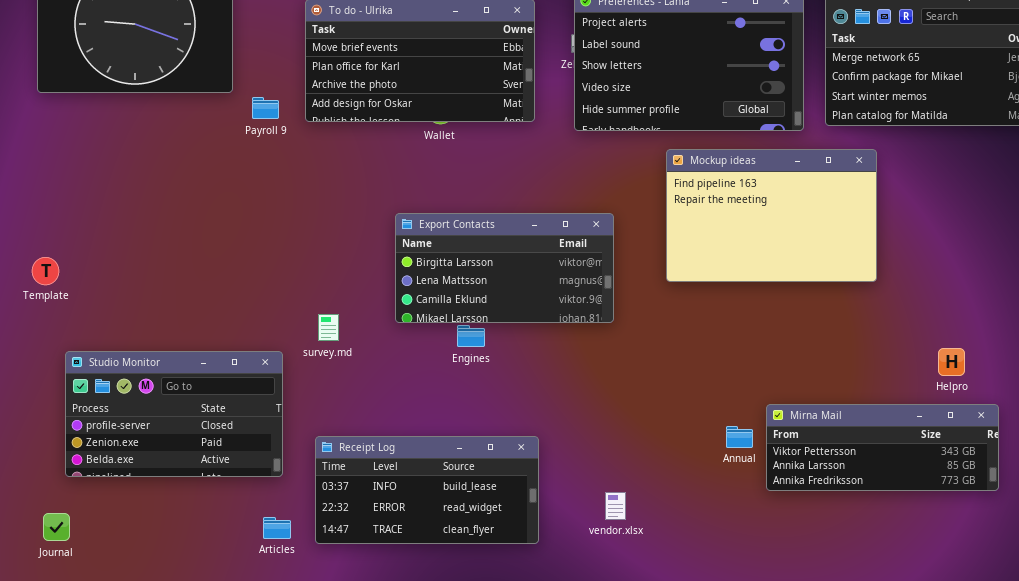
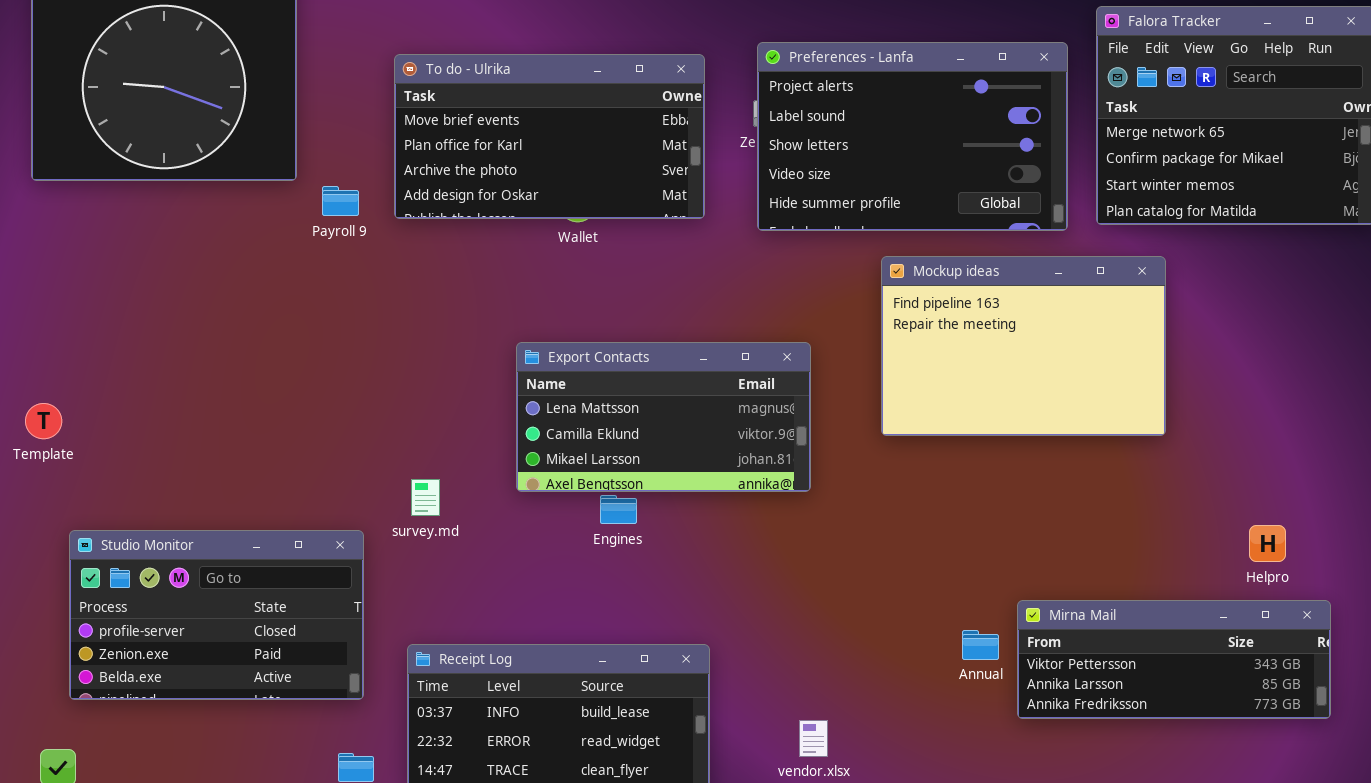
Export Contacts: [395,213,614,323] -> [516,342,811,492], scrolled down 1 row

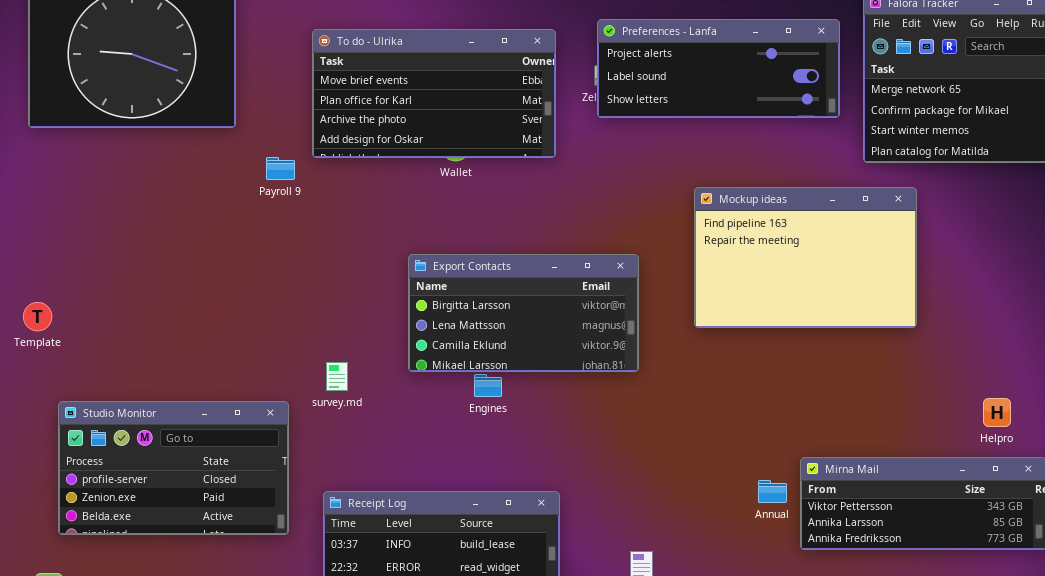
Preferences - Lanfa: [757,42,1068,231] -> [597,19,840,118], resized
Payroll 9: [322,186,359,216] -> [266,157,295,180], moved
Export Contacts: [516,342,811,492] -> [408,254,639,372], scrolled up 1 row

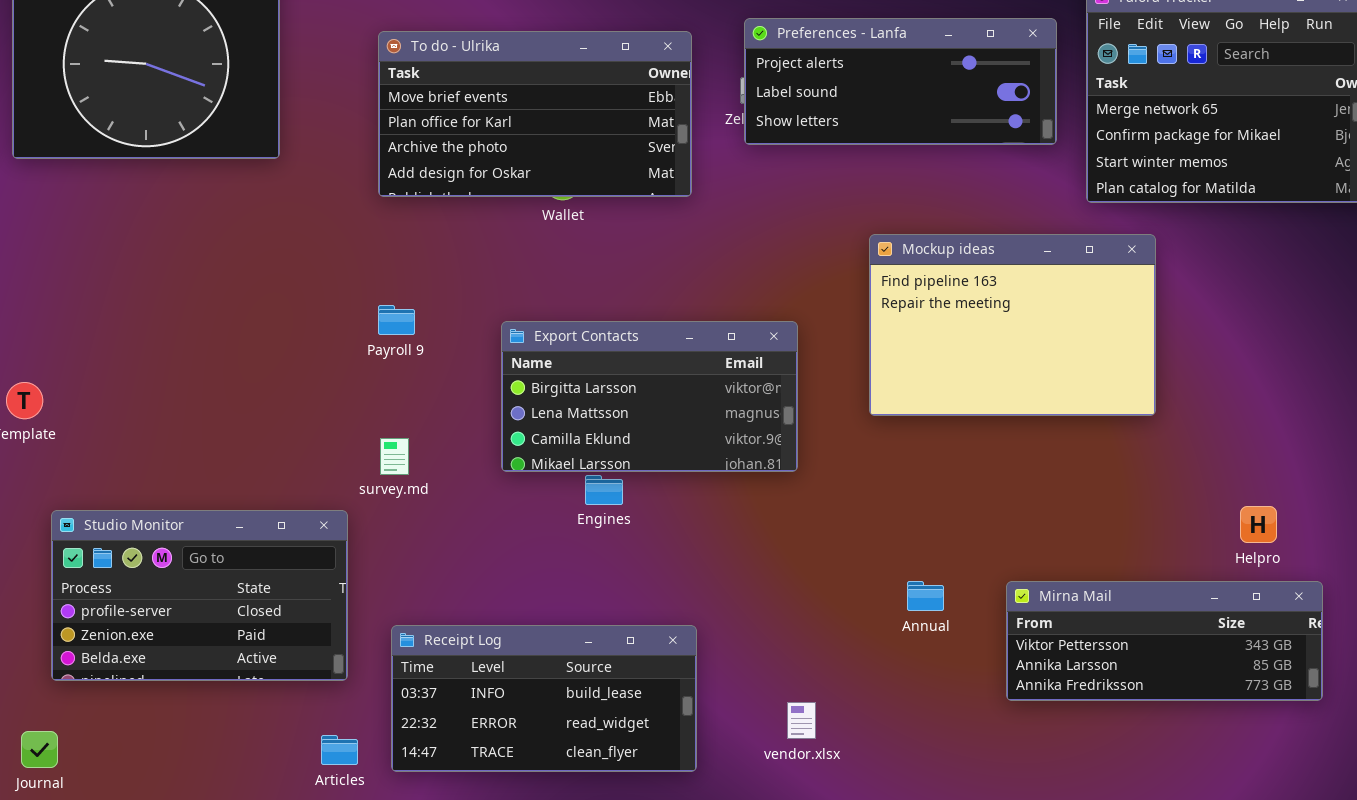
Payroll 9: [266,157,295,180] -> [378,305,415,335], moved
survey.md: [326,362,348,391] -> [380,438,409,475], moved
Annual: [758,480,787,503] -> [907,581,944,611], moved

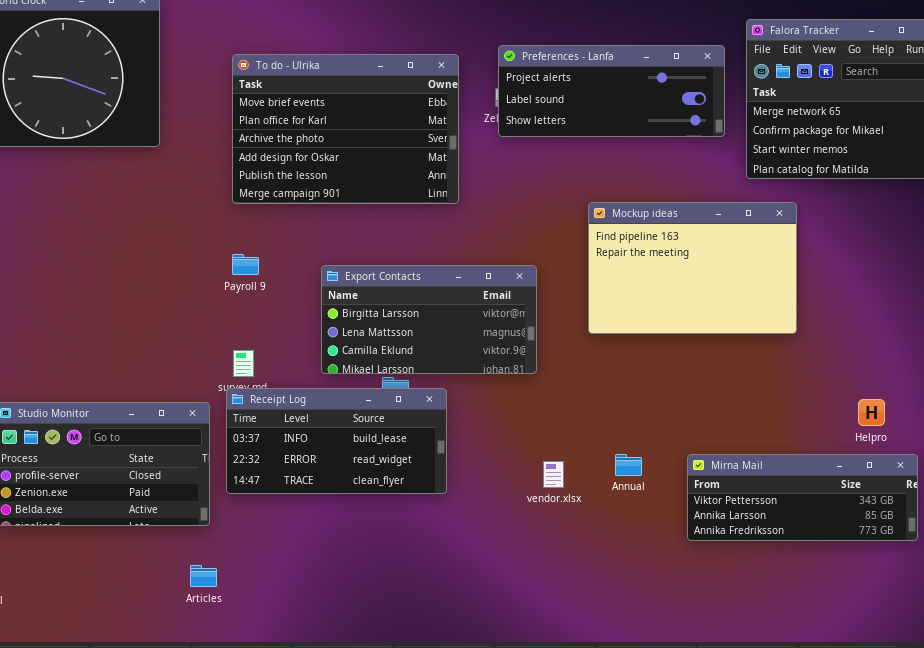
To do - Ulrika: [378,31,692,197] -> [232,54,459,204], resized
Receipt Log: [391,625,697,772] -> [226,388,447,494], moved
vendor.xlsx: [787,702,816,739] -> [543,461,564,488], moved

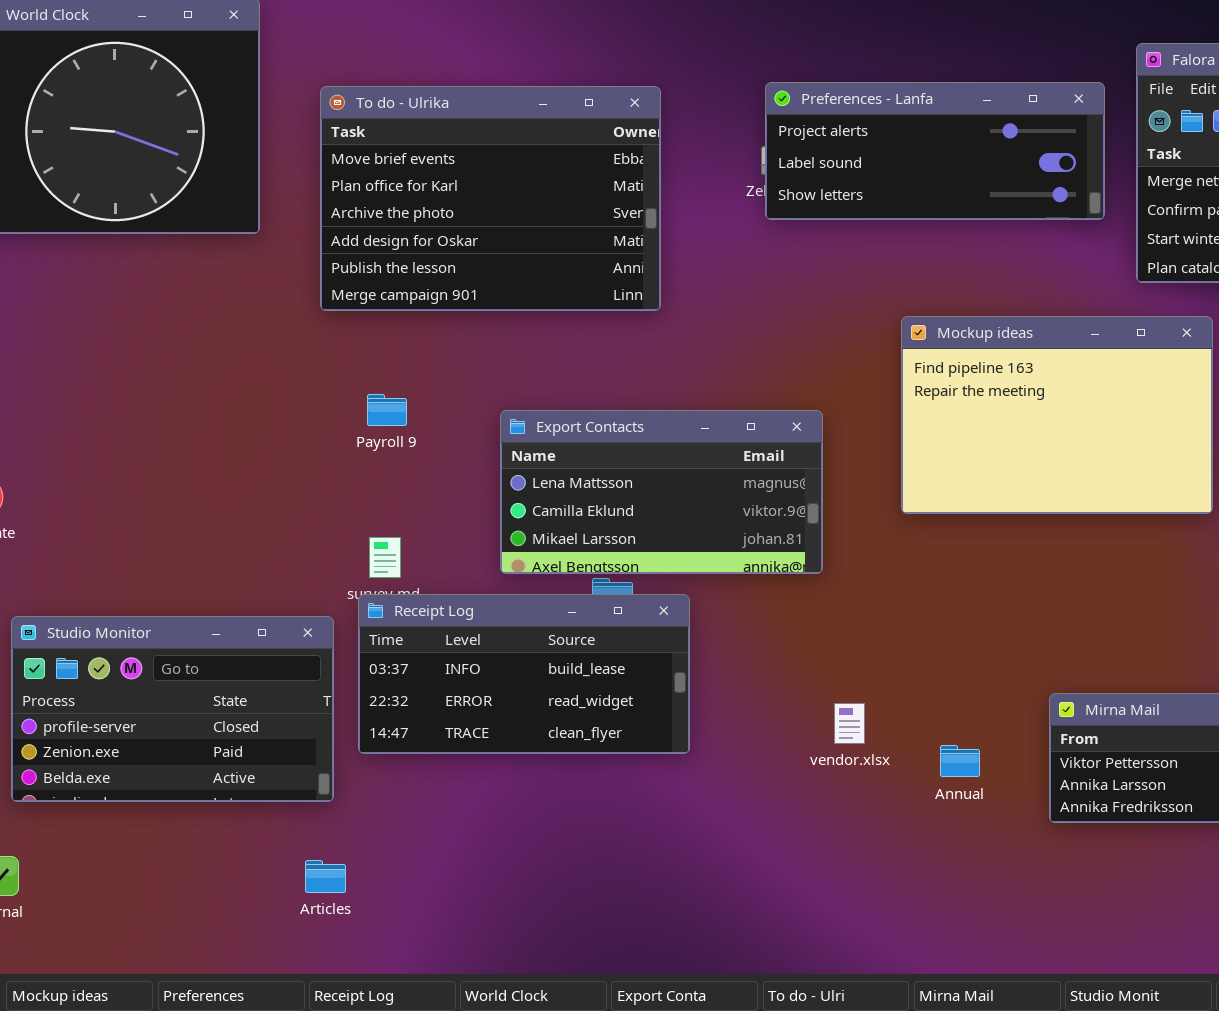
To do - Ulrika: [232,54,459,204] -> [320,86,661,311], moved
Export Contacts: [321,265,537,374] -> [500,410,823,574], scrolled down 1 row
Annual: [615,454,642,476] -> [940,745,980,777], moved

